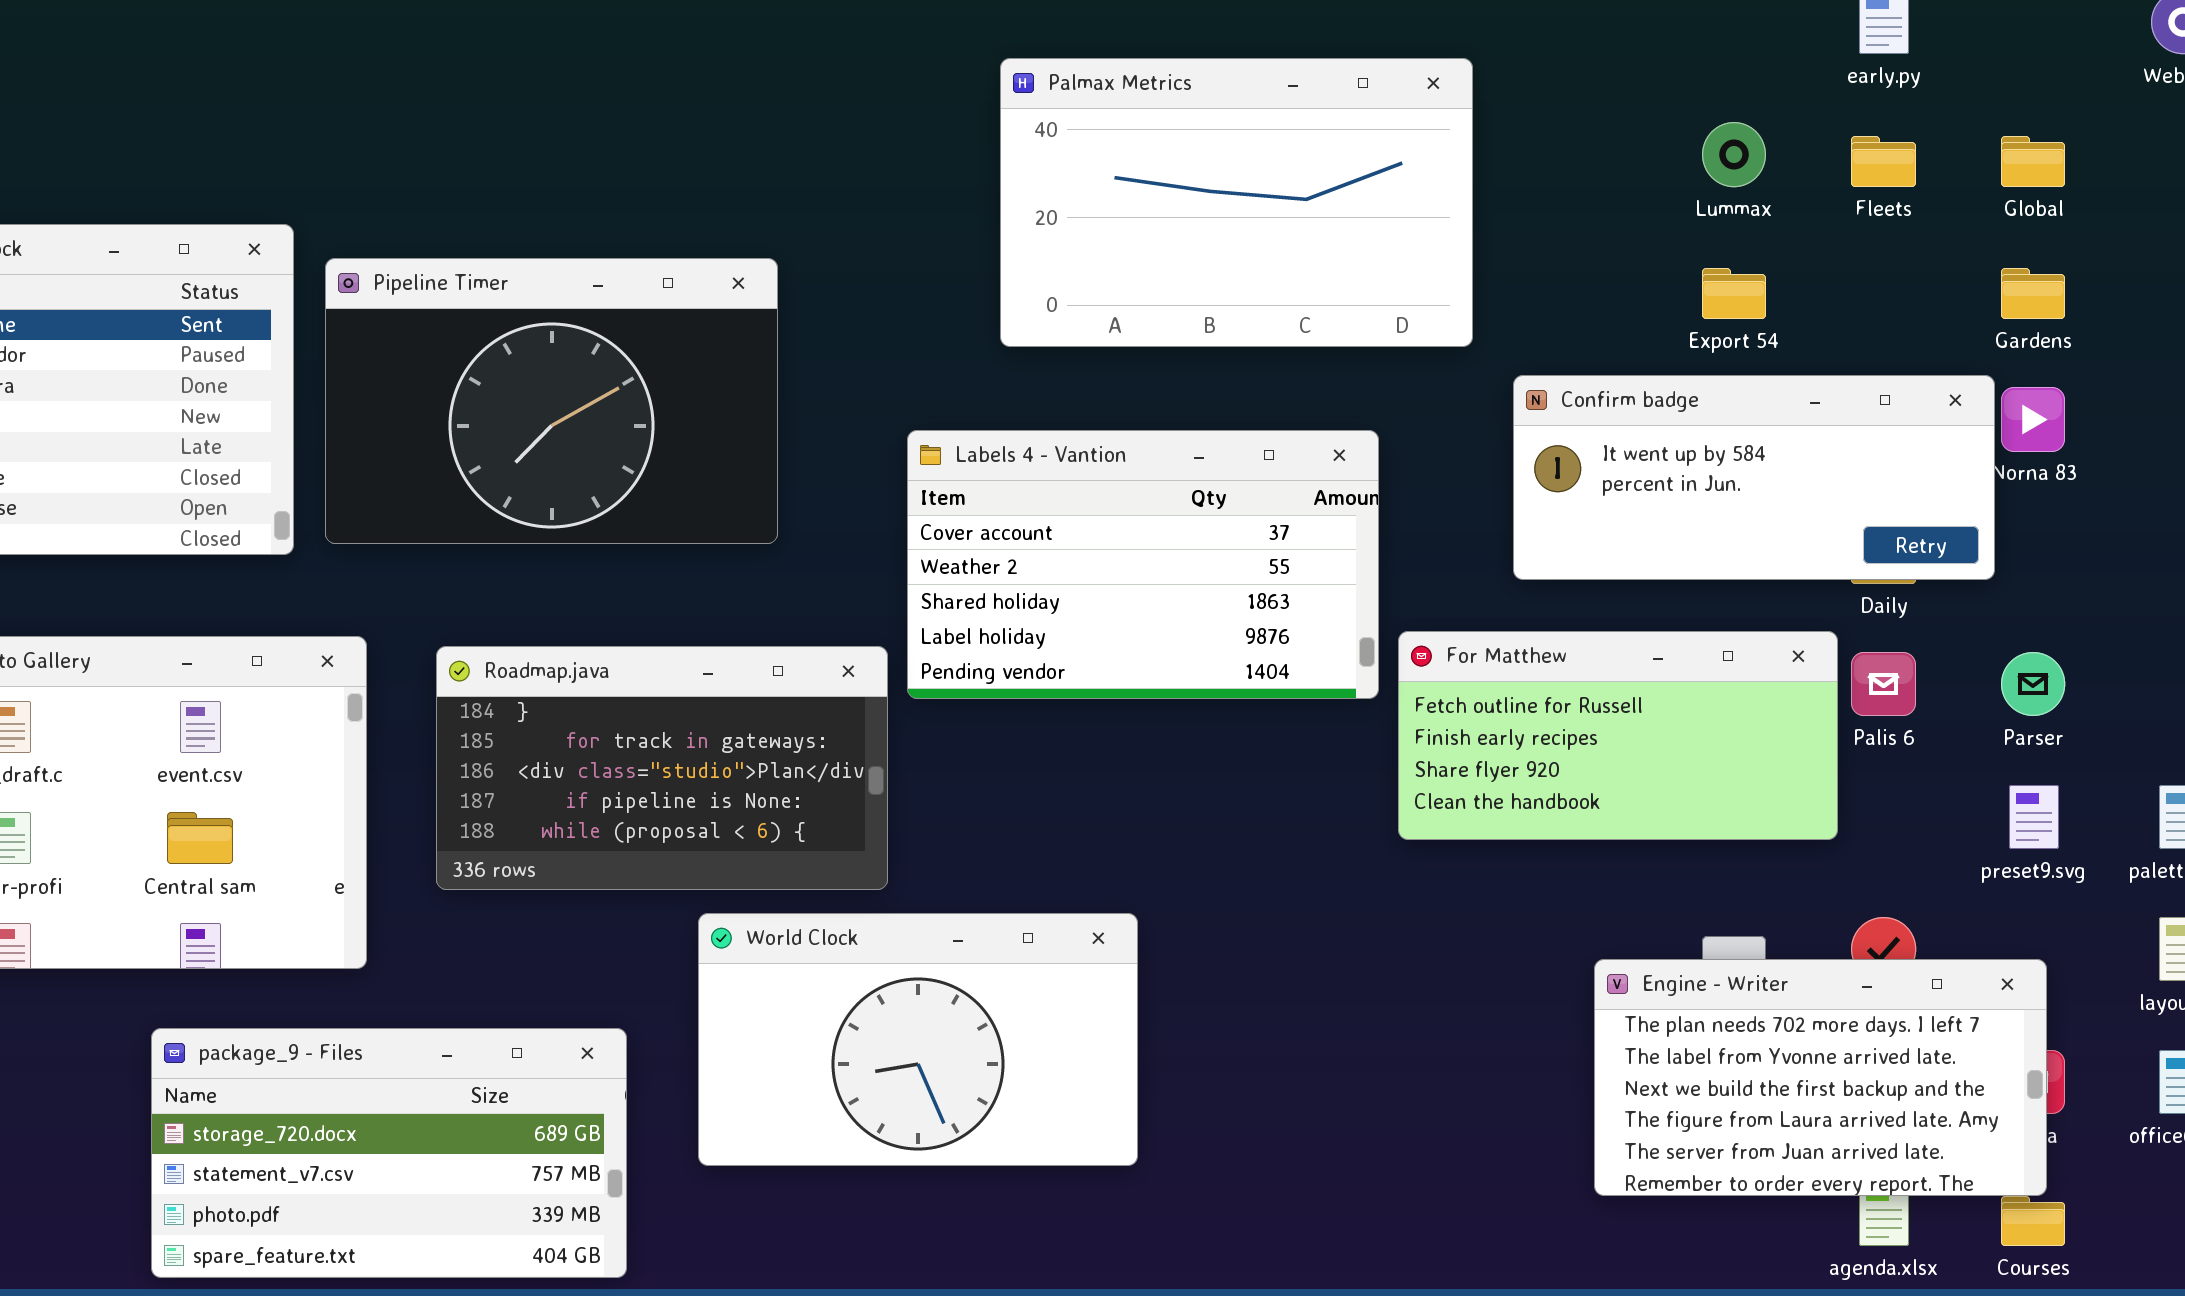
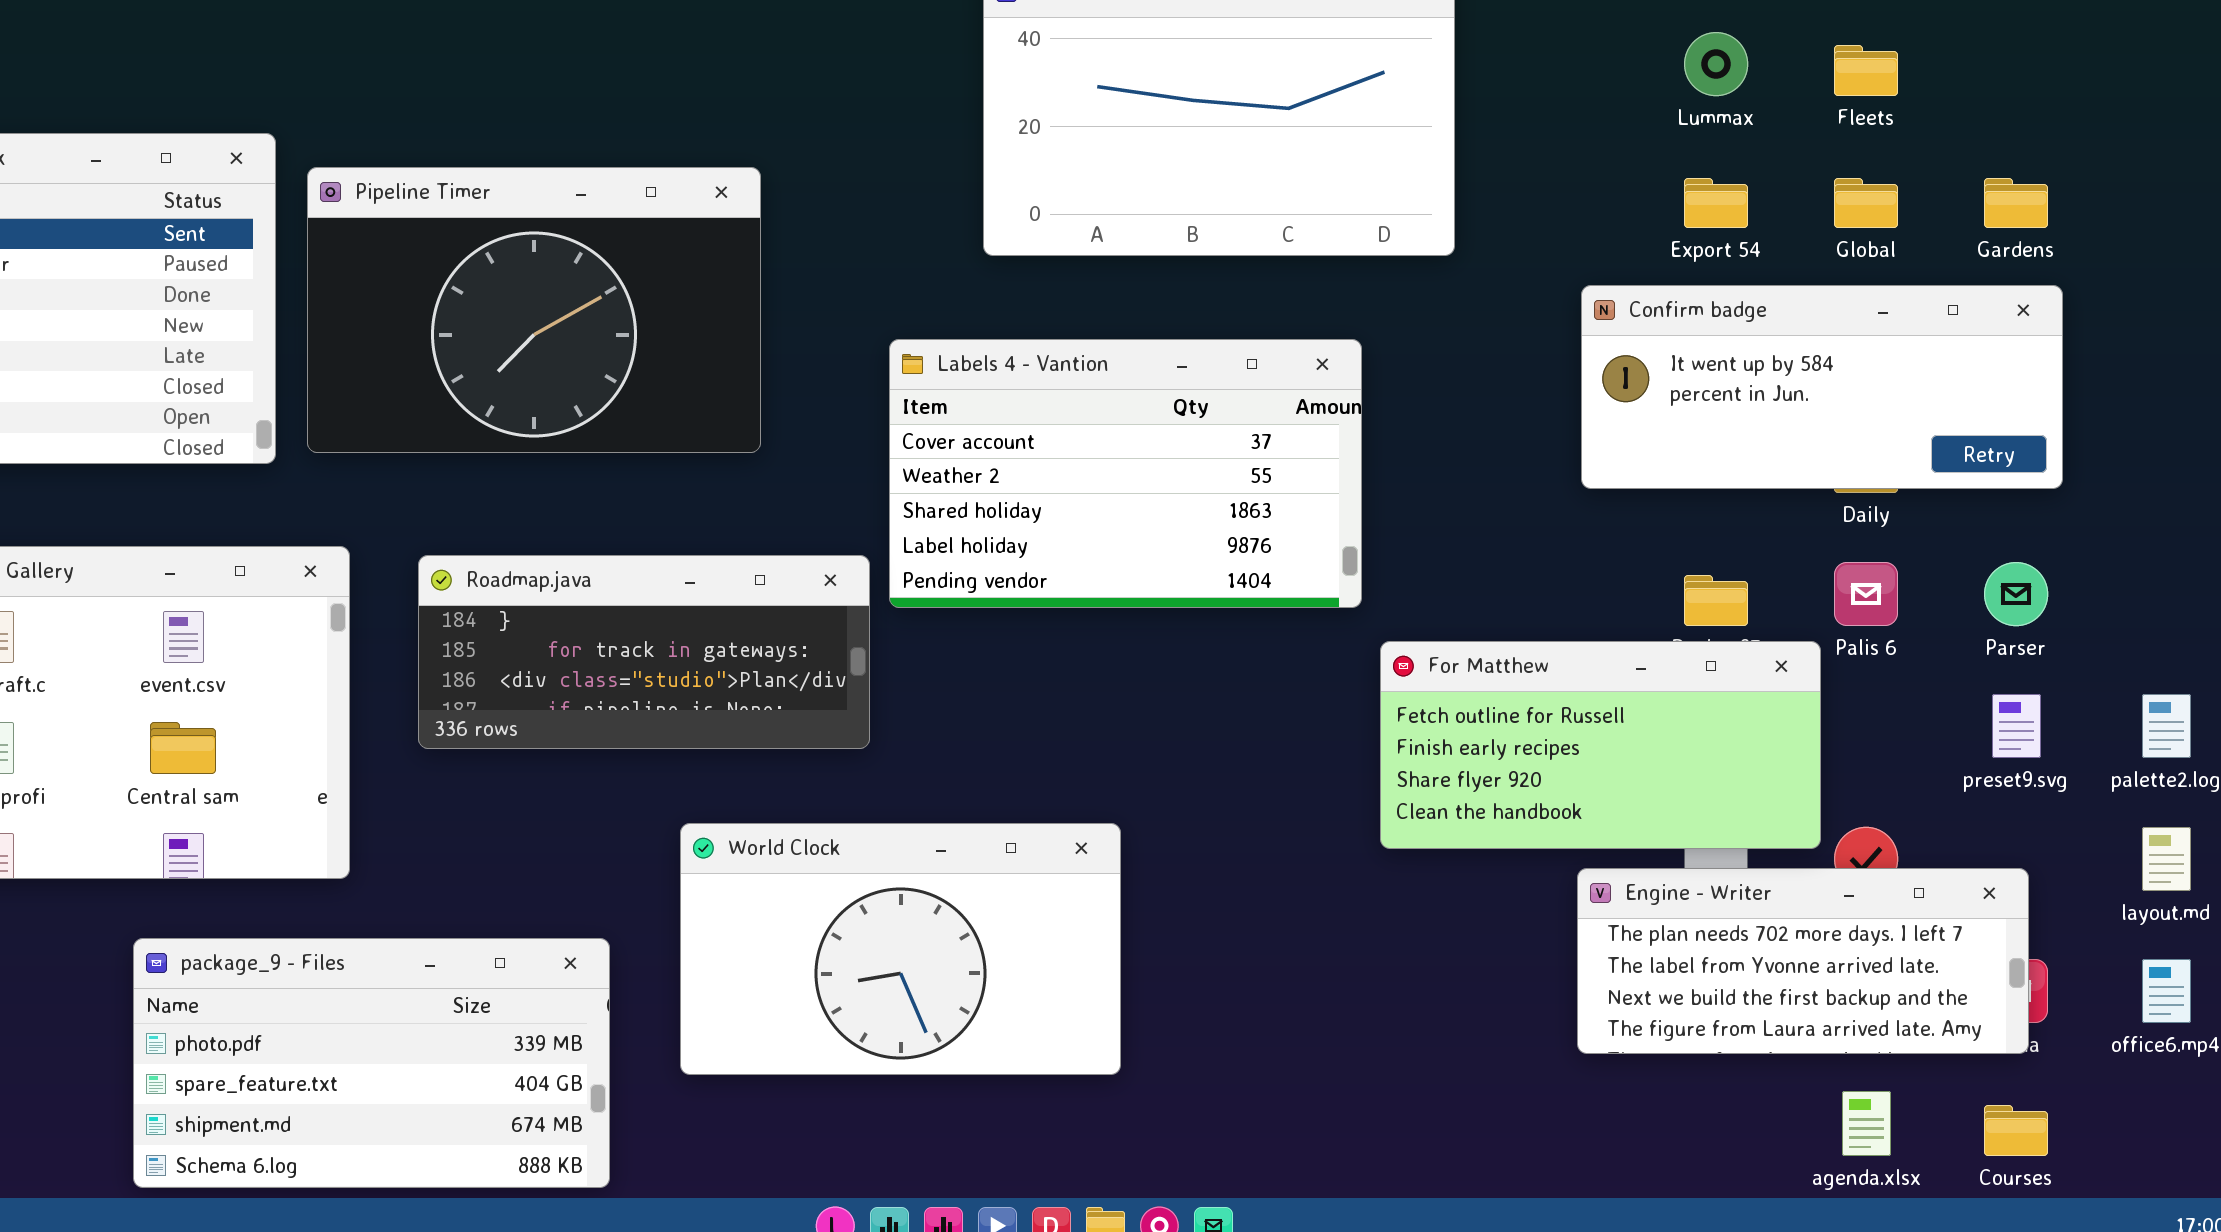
Global: [2001,136,2065,187] -> [1834,178,1898,228], moved
Confirm badge: [1513,375,1995,580] -> [1581,285,2063,489], moved
For Matthew: [1398,631,1838,840] -> [1380,641,1821,849], moved
Roadmap.java: [436,646,888,890] -> [418,555,870,749], resized
Engine - Writer: [1594,959,2047,1196] -> [1577,868,2029,1054], resized
package_9 - Files: [151,1028,627,1278] -> [133,938,610,1188], scrolled down 2 rows

